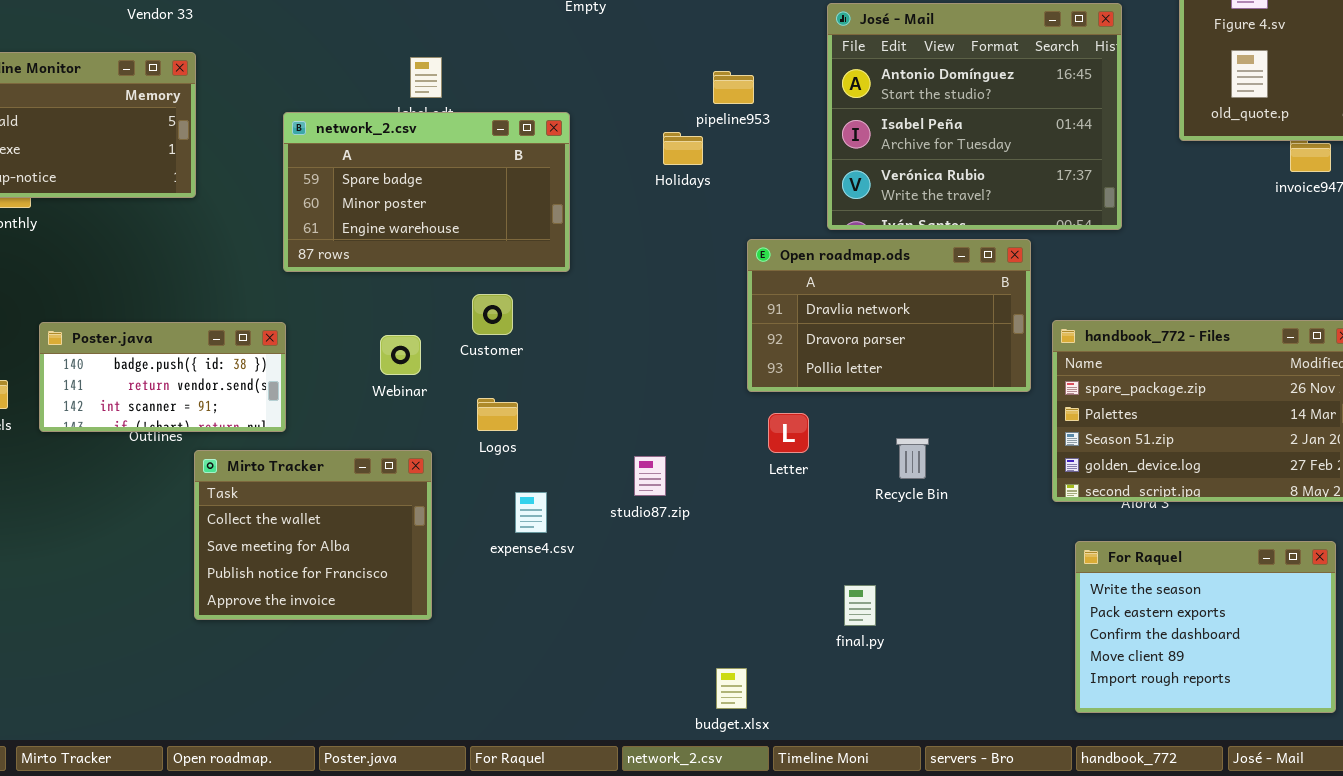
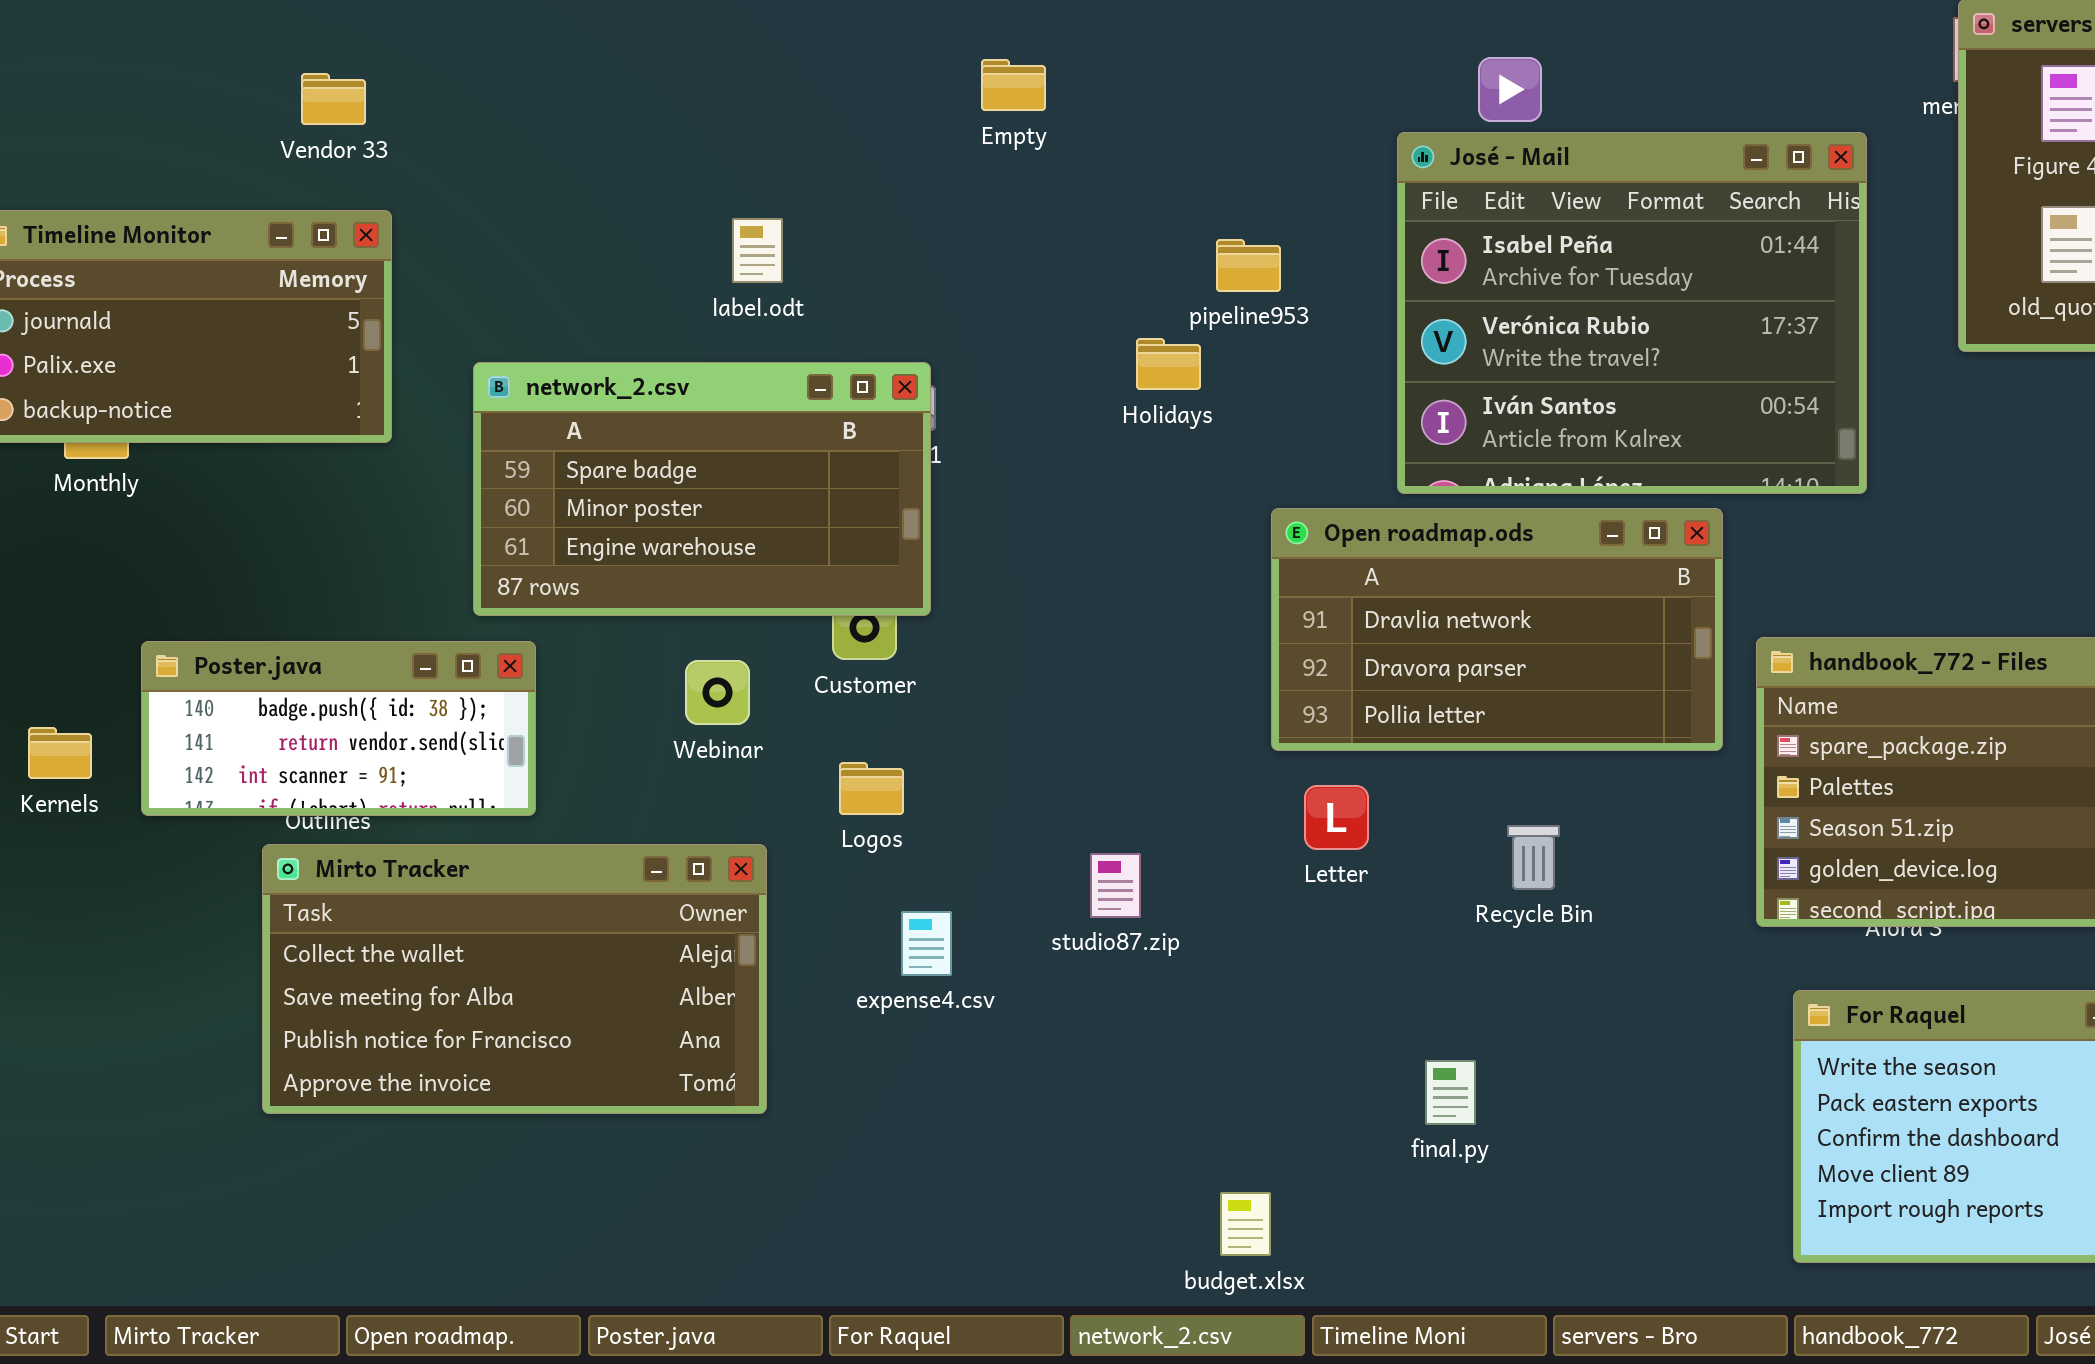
José - Mail: [827,3,1122,230] -> [1397,132,1867,494], scrolled down 1 row
network_2.csv: [283,112,570,272] -> [473,362,931,616], moved
Mirto Tracker: [194,450,432,620] -> [262,844,767,1114], resized

